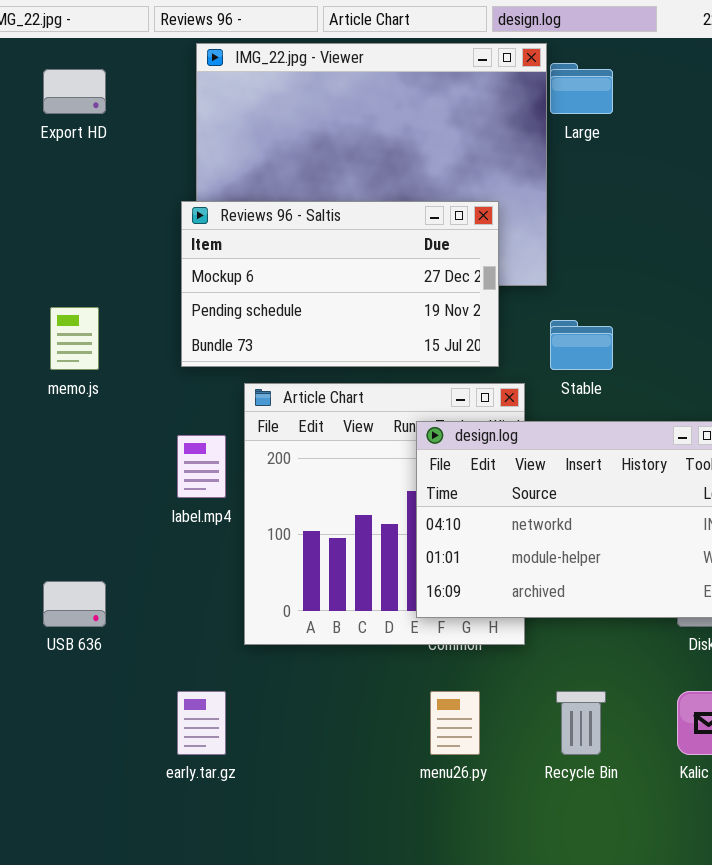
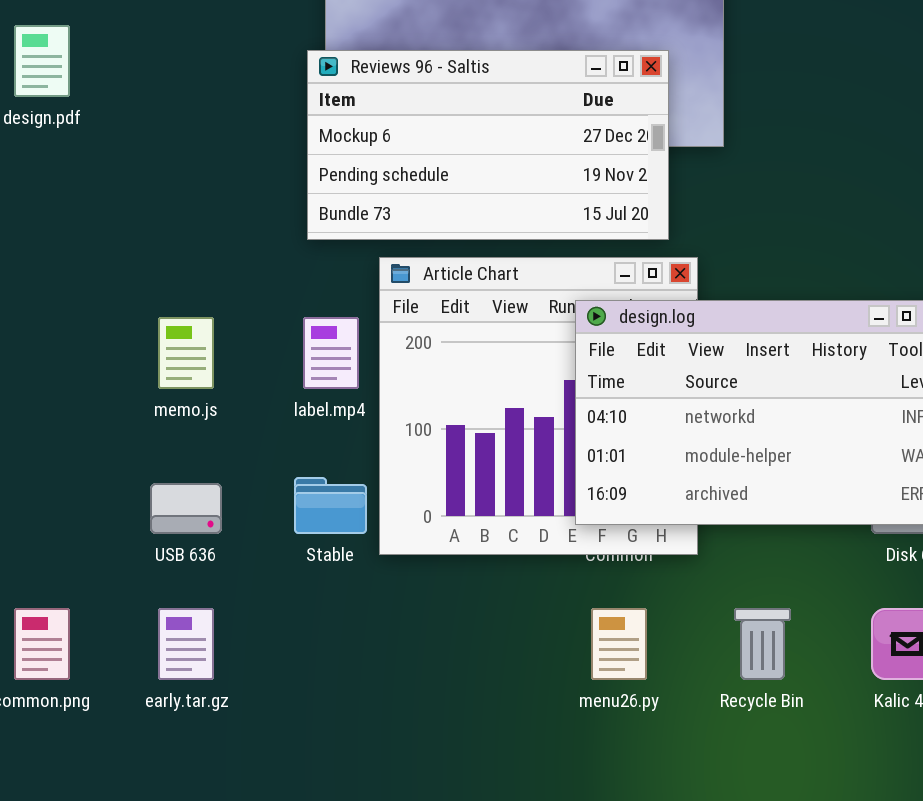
memo.js: [50,307,99,370] -> [158,317,214,389], moved
Stable: [550,320,613,370] -> [294,477,367,534], moved
early.tar.gz: [177,691,226,755] -> [158,608,214,680], moved

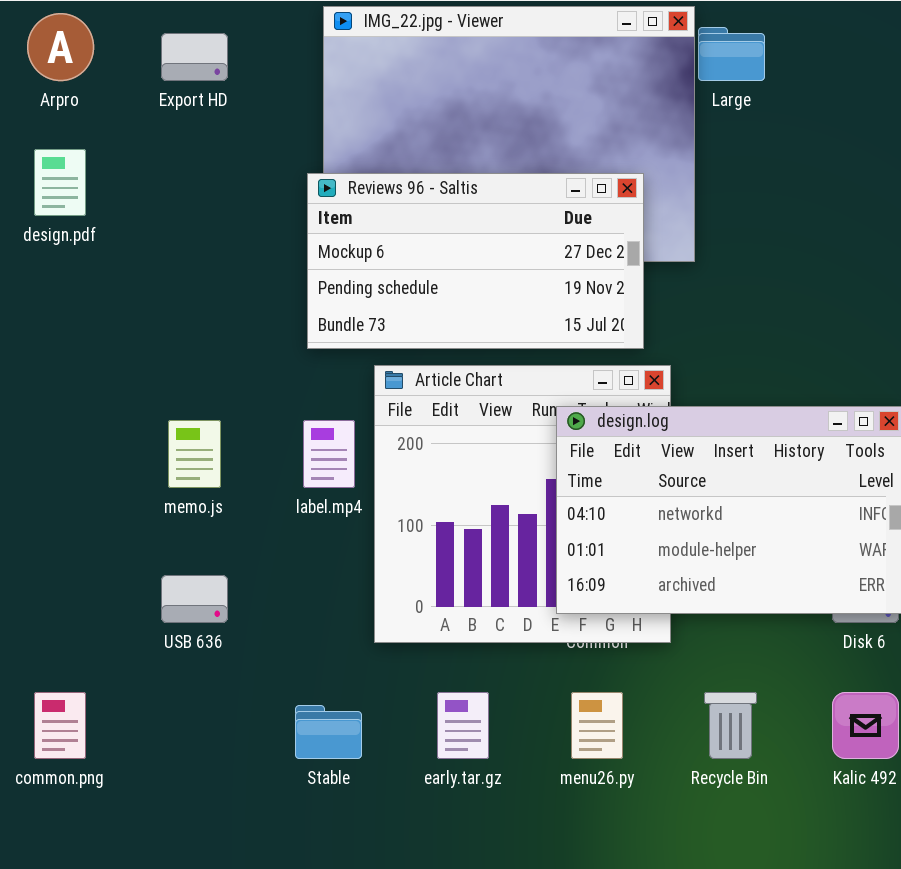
Stable: [294,477,367,534] -> [295,705,362,759], moved
early.tar.gz: [158,608,214,680] -> [437,692,489,759], moved

